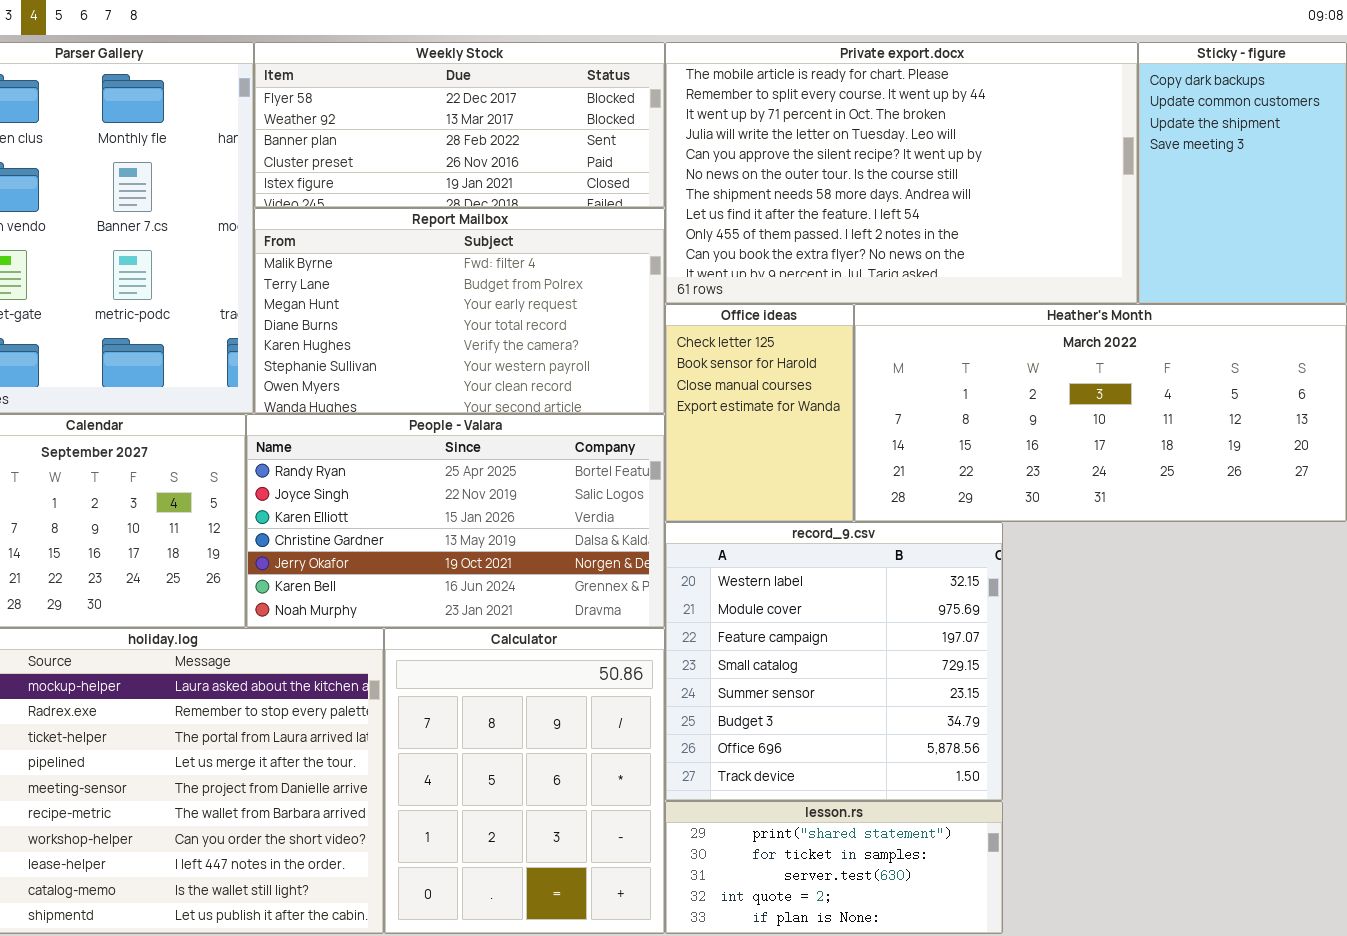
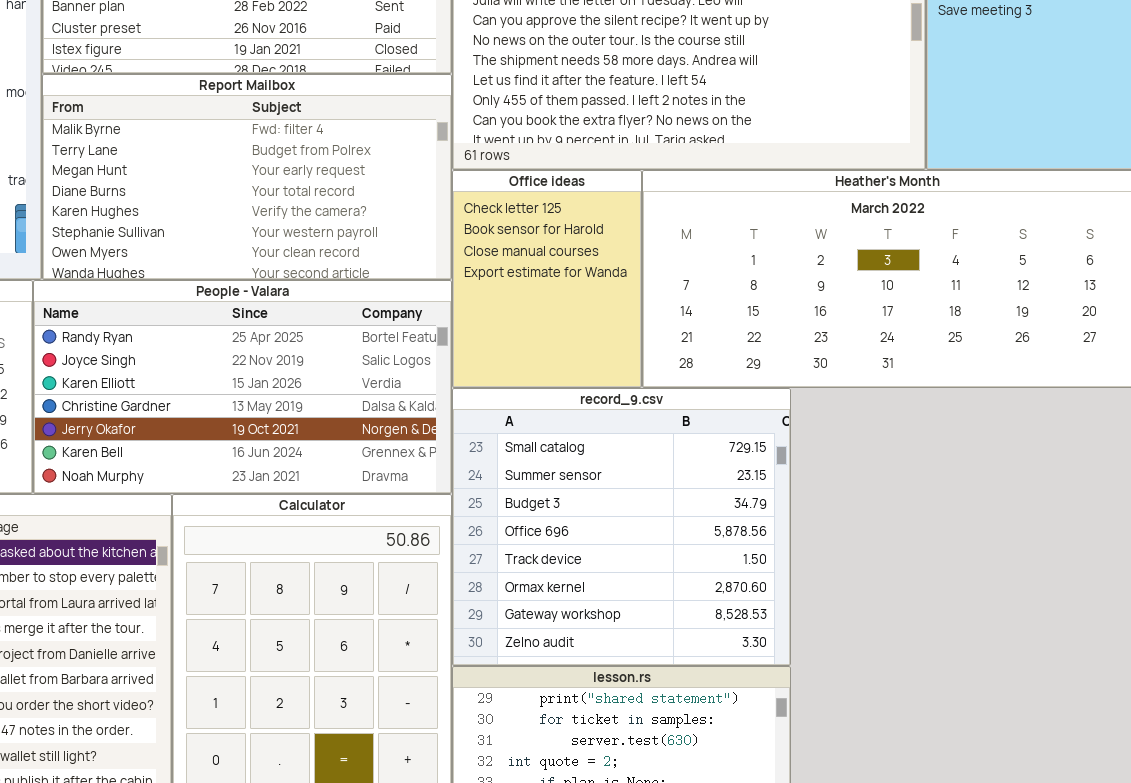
record_9.csv: [665,522,1003,801] -> [452,388,791,666], scrolled down 3 rows

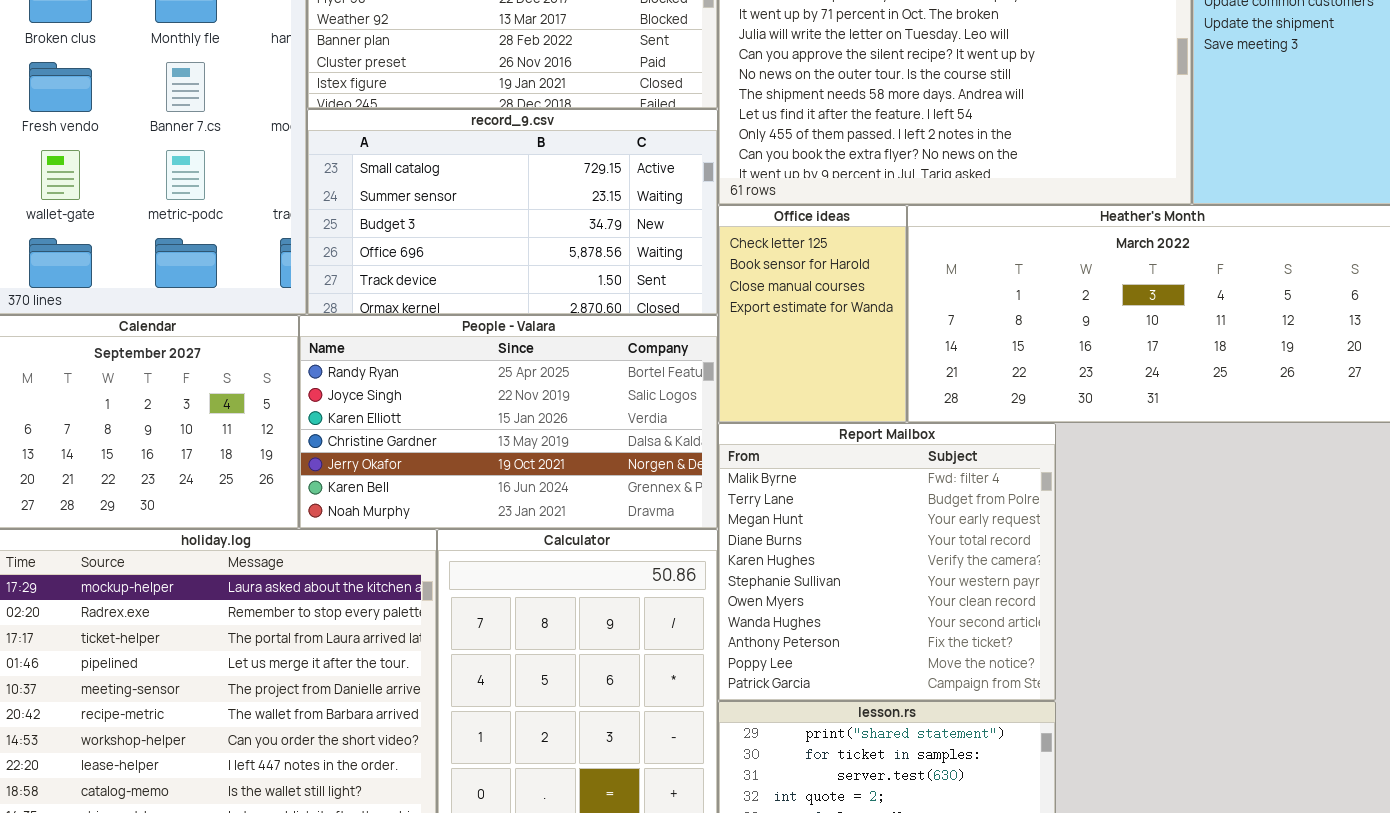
Report Mailbox: [42,74,452,280] -> [718,423,1056,701], moved, resized
record_9.csv: [452,388,791,666] -> [307,109,718,315], moved, resized

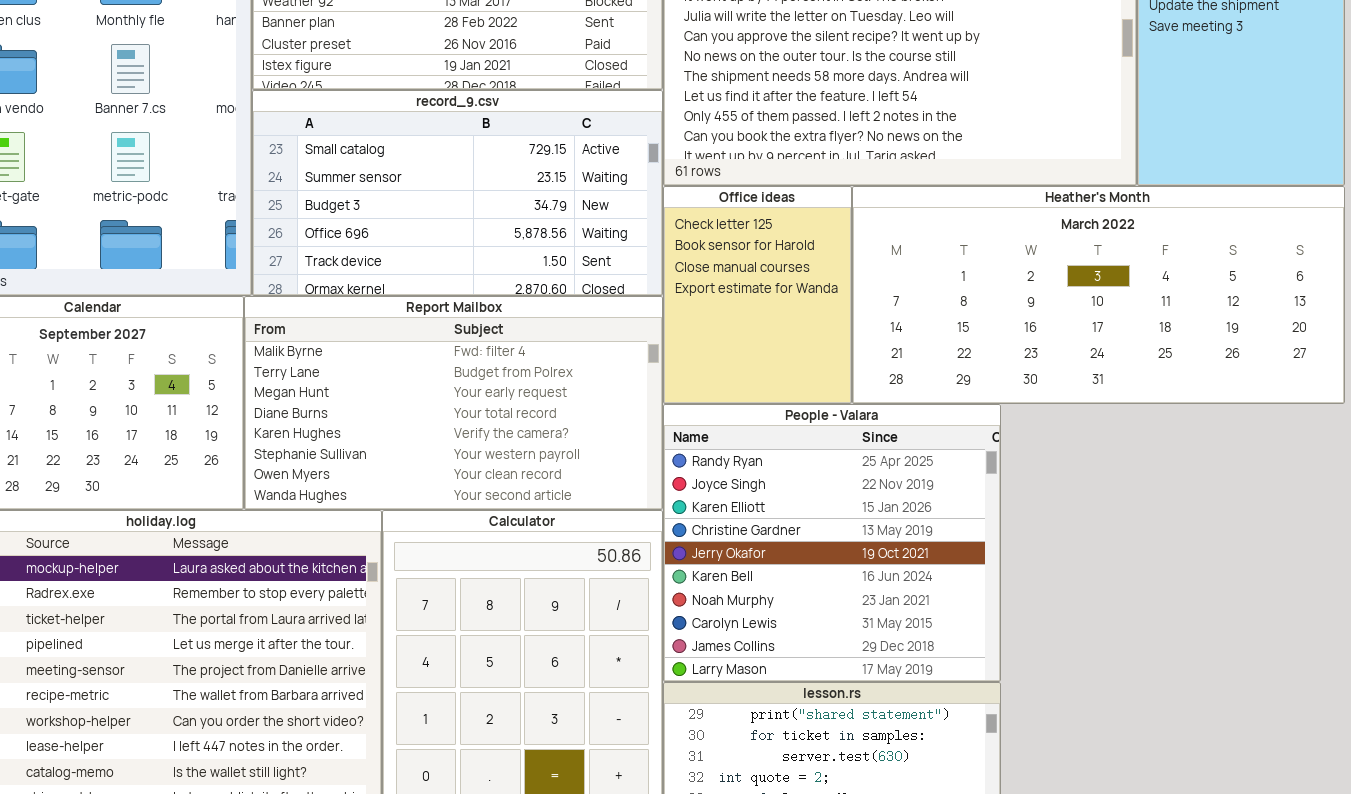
People - Valara: [299,315,718,529] -> [663,404,1001,682], moved, resized
Report Mailbox: [718,423,1056,701] -> [244,296,663,510], moved, resized

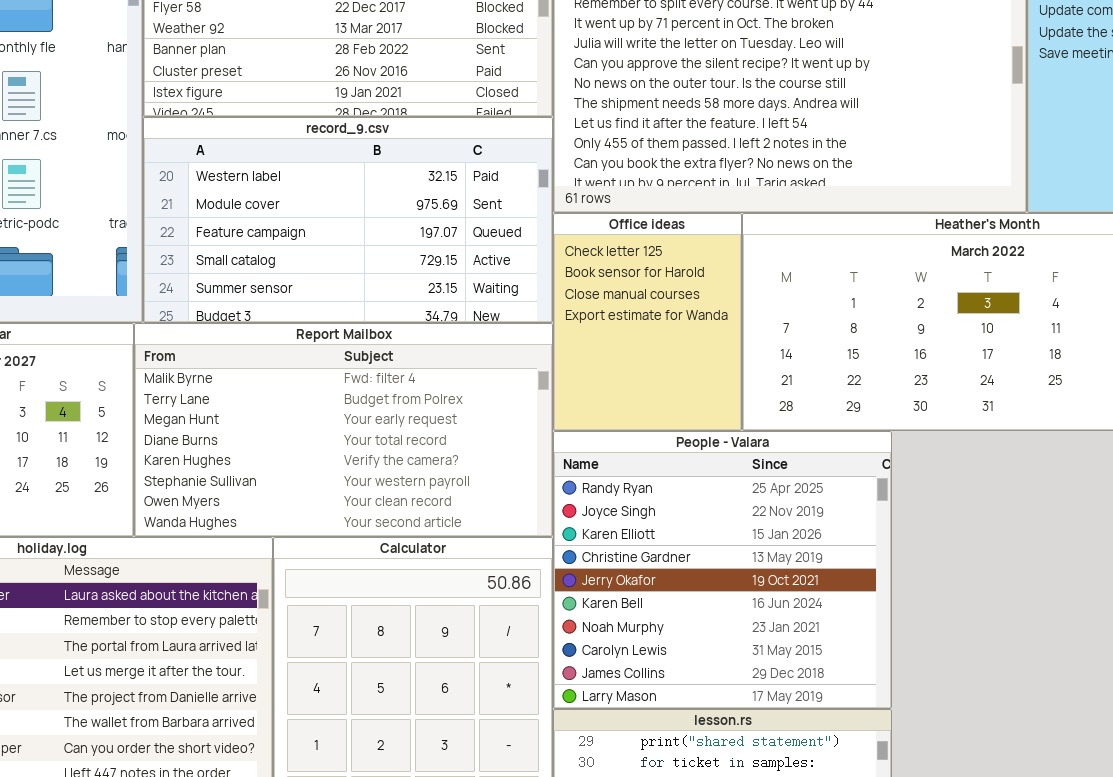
record_9.csv: [252,90,663,296] -> [143,117,553,323], scrolled up 3 rows

